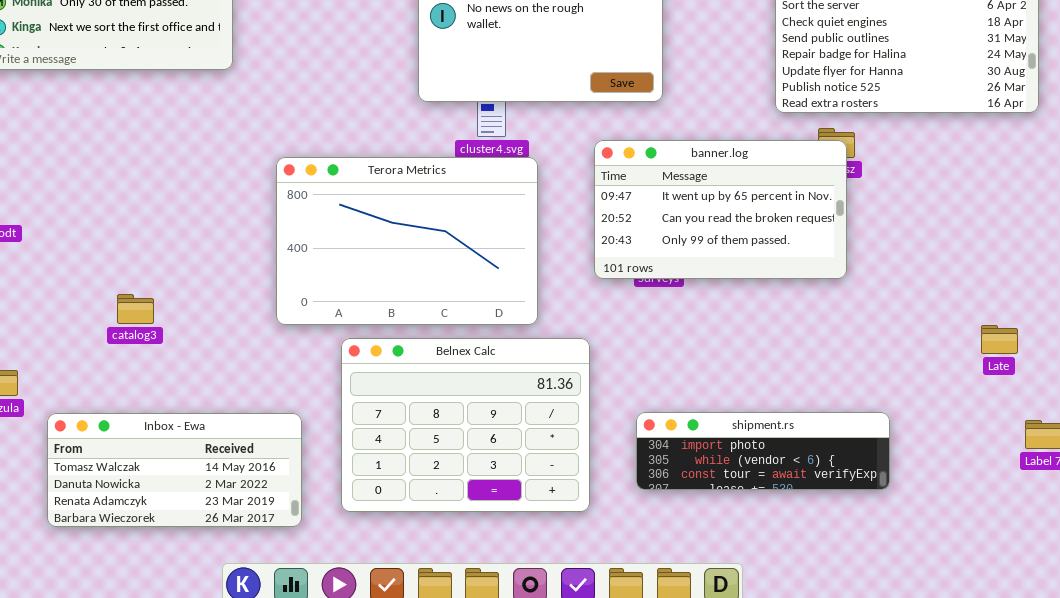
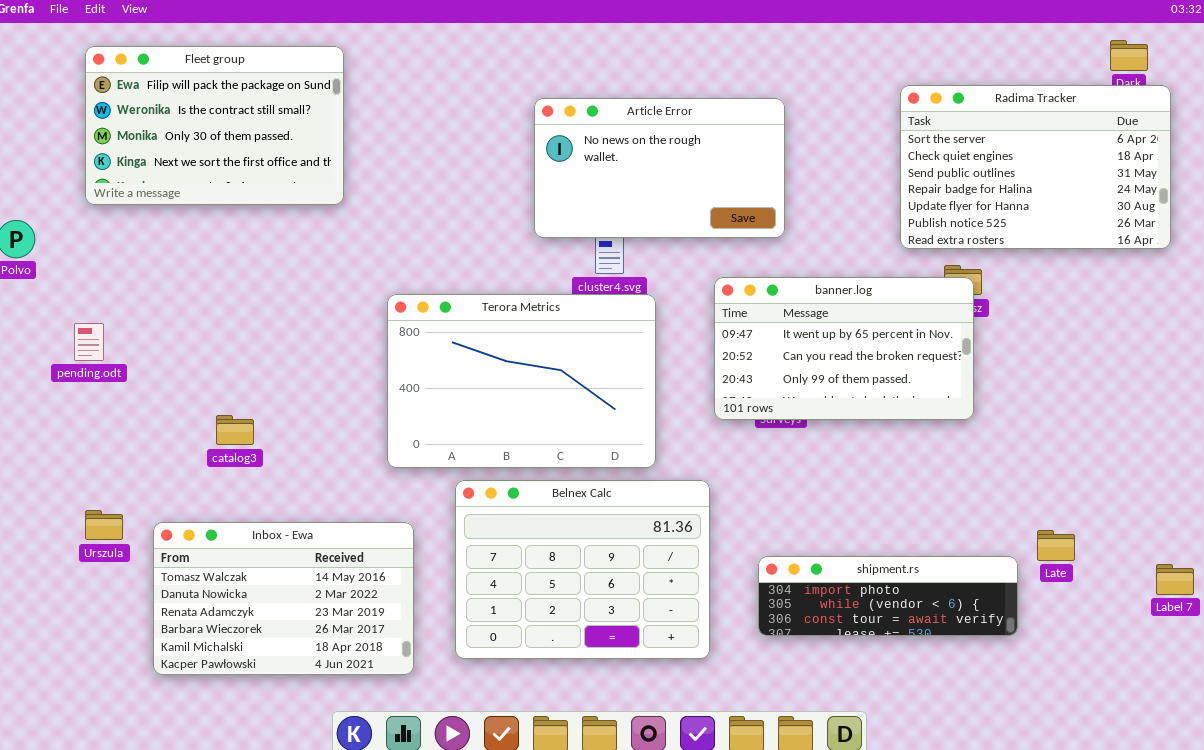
catalog3: [117,294,154,324] -> [216,415,254,445], moved
Late: [981,325,1018,354] -> [1037,530,1075,561], moved
Inbox - Ewa: [47,413,302,527] -> [153,522,414,675], resized

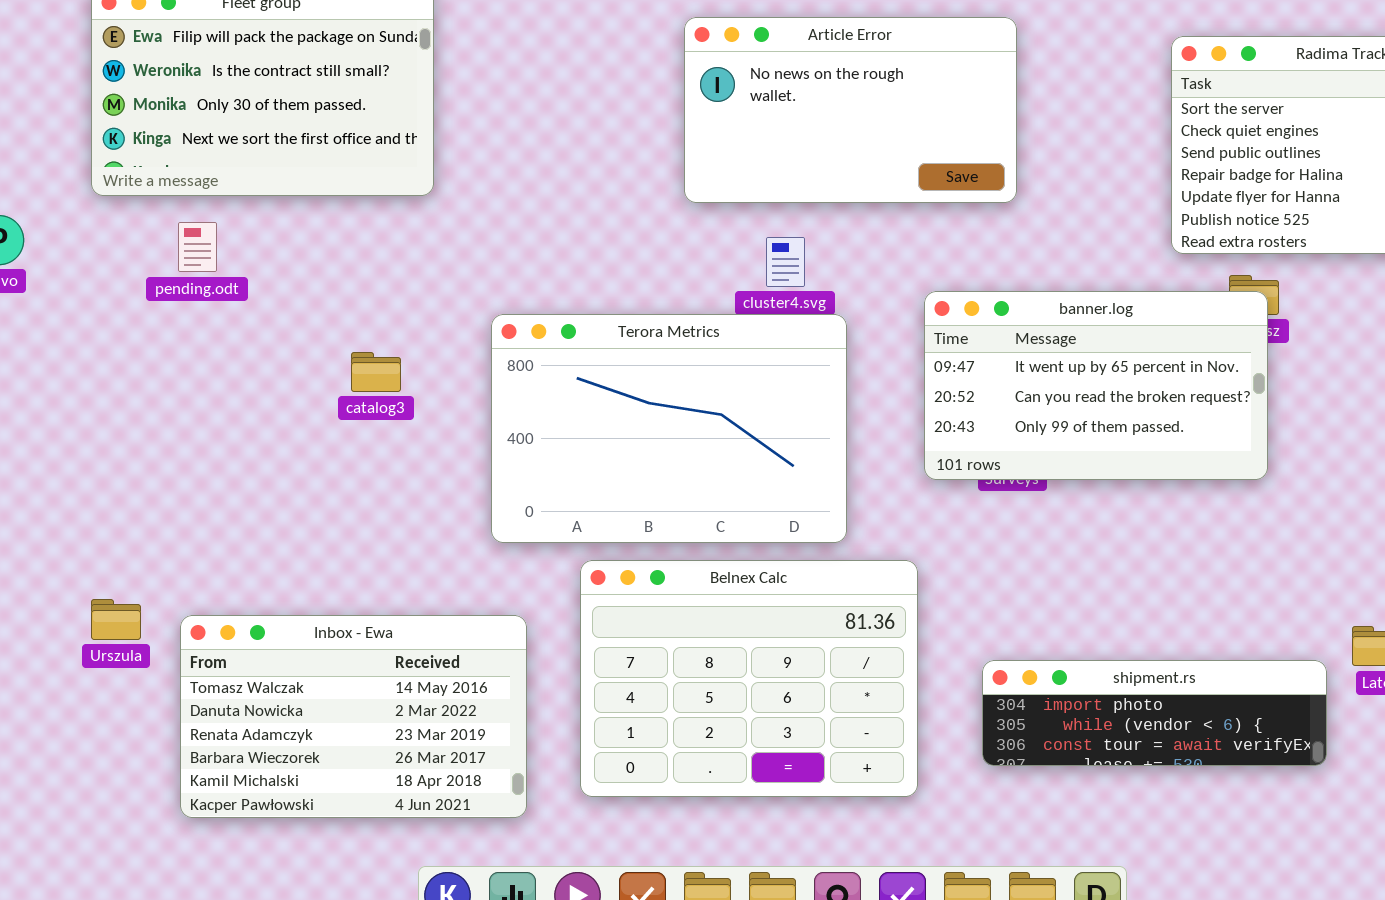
Article Error: [534,98,785,238] -> [684,17,1017,203], moved
pending.odt: [74,323,104,361] -> [178,222,217,272], moved
catalog3: [216,415,254,445] -> [351,352,401,392], moved

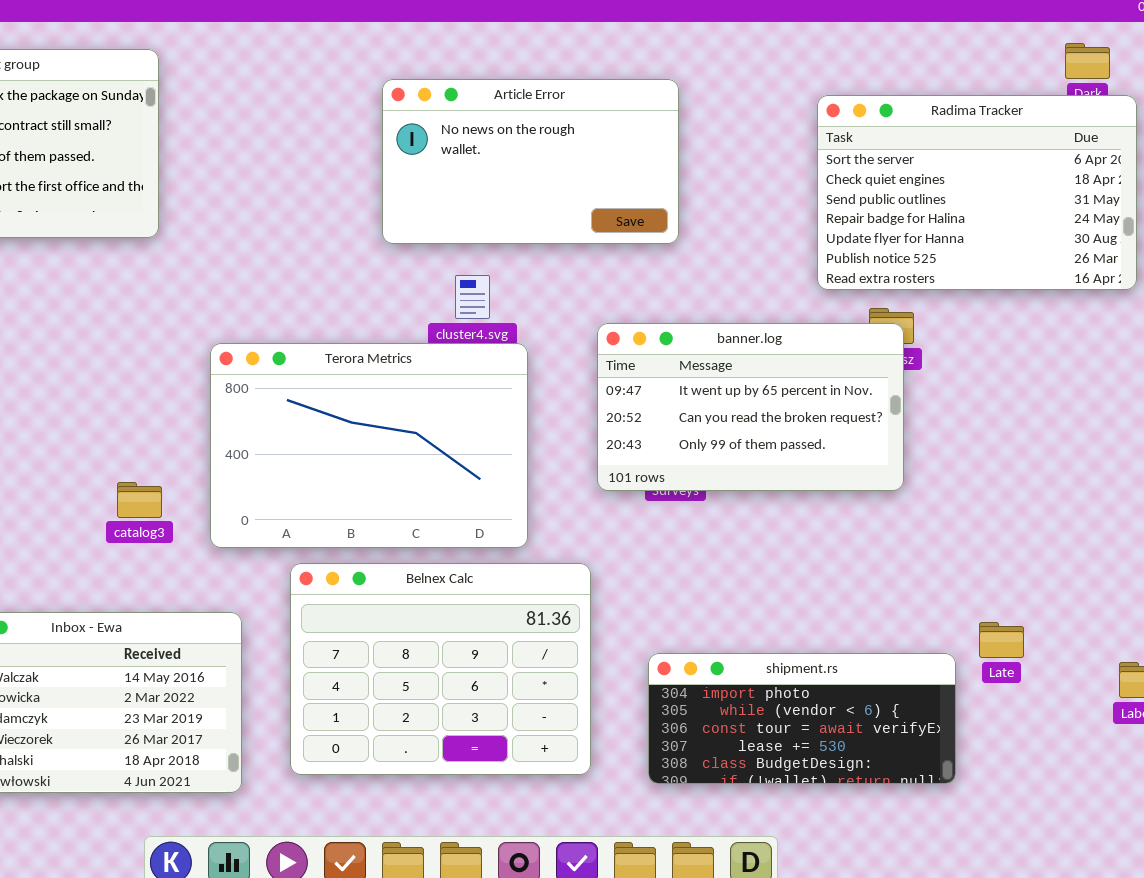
catalog3: [351,352,401,392] -> [117,482,162,518], moved
shipment.rs: [982,660,1327,766] -> [648,653,956,784], resized

